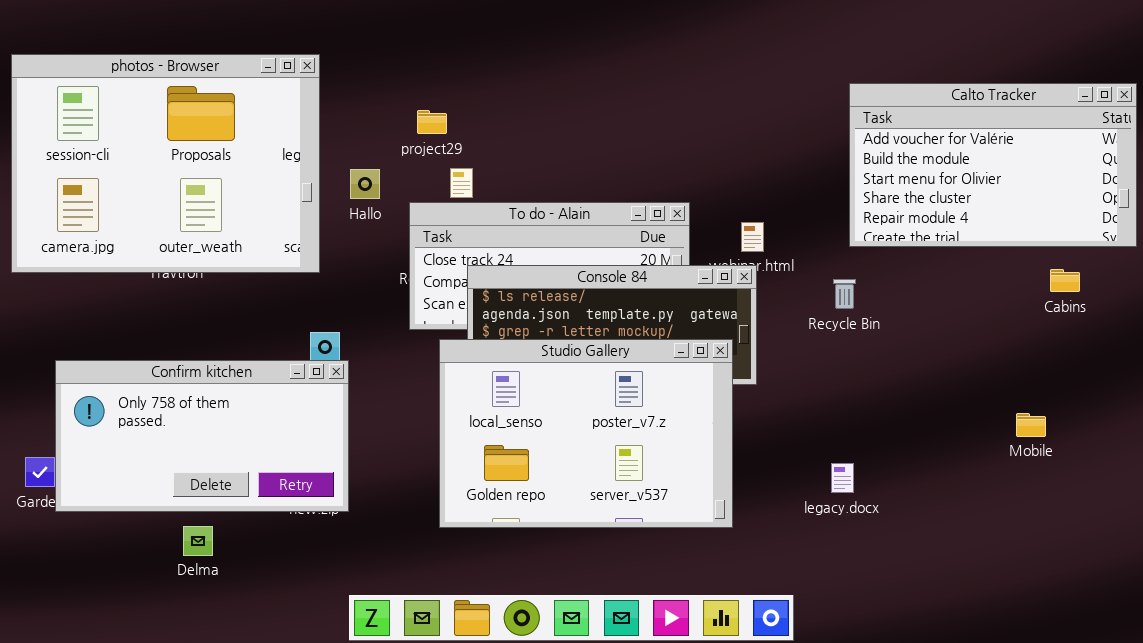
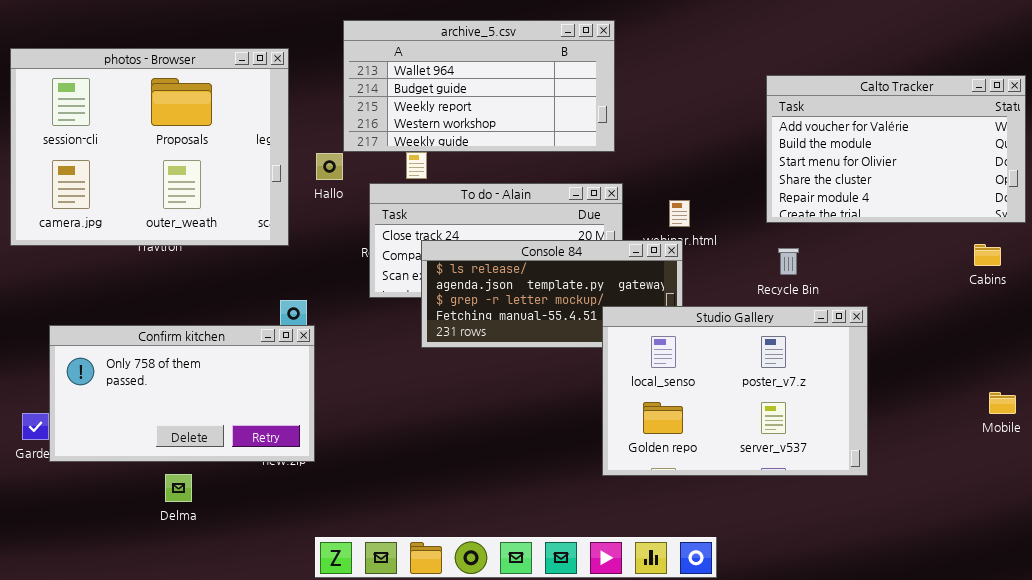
archive_5.csv: none -> [343,20,615,152], opened
Cabins: [1050,269,1080,292] -> [974,244,1001,266], moved
Recycle Bin: [833,279,856,309] -> [778,248,799,275], moved
Studio Gallery: [439,339,733,528] -> [602,306,868,476], moved
Mobile: [1016,413,1046,437] -> [989,392,1016,414], moved

